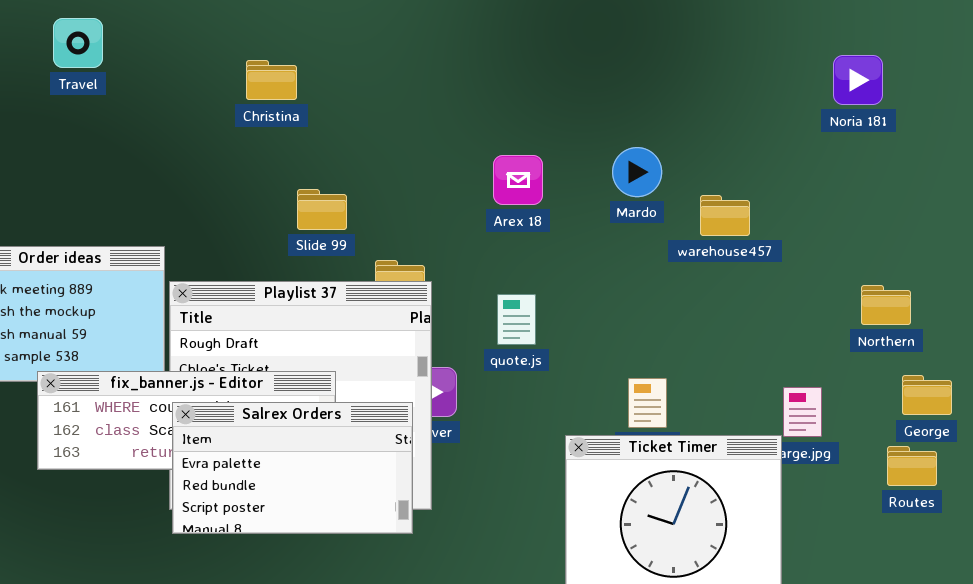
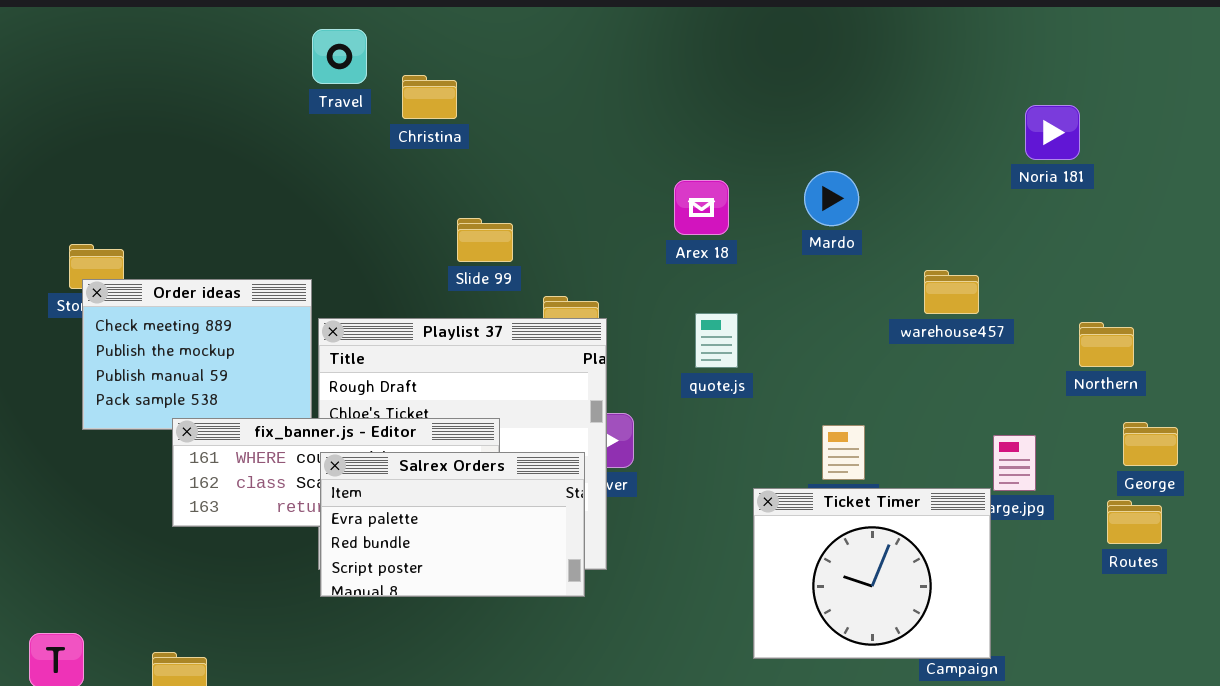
Travel: [53,18,103,68] -> [312,29,367,84], moved
Noria 181: [833,55,883,105] -> [1025,105,1080,160], moved
warehouse457: [700,195,750,236] -> [924,270,979,314], moved
quote.js: [497,294,536,345] -> [695,313,738,368], moved

